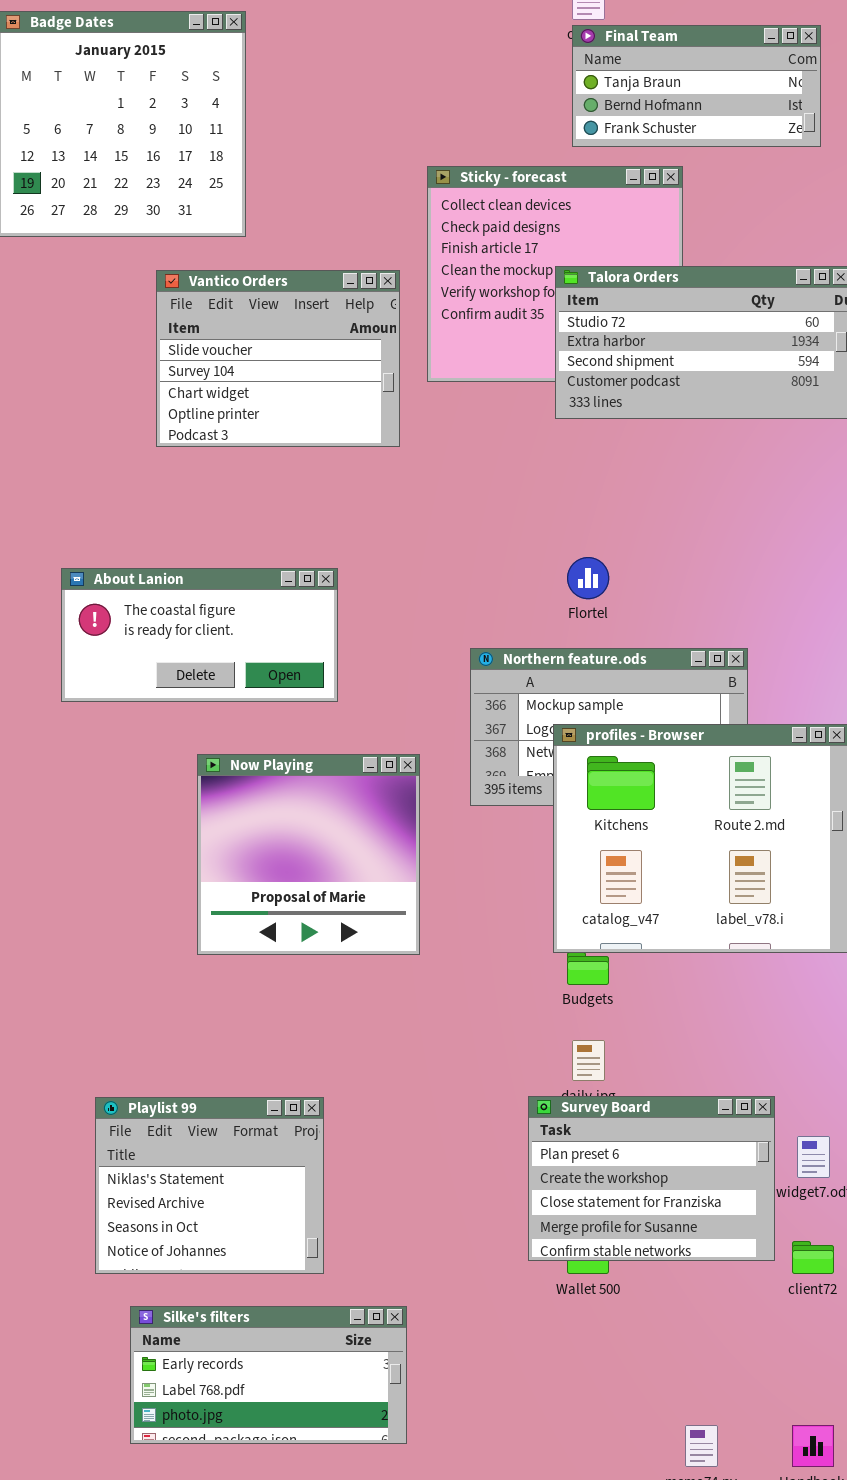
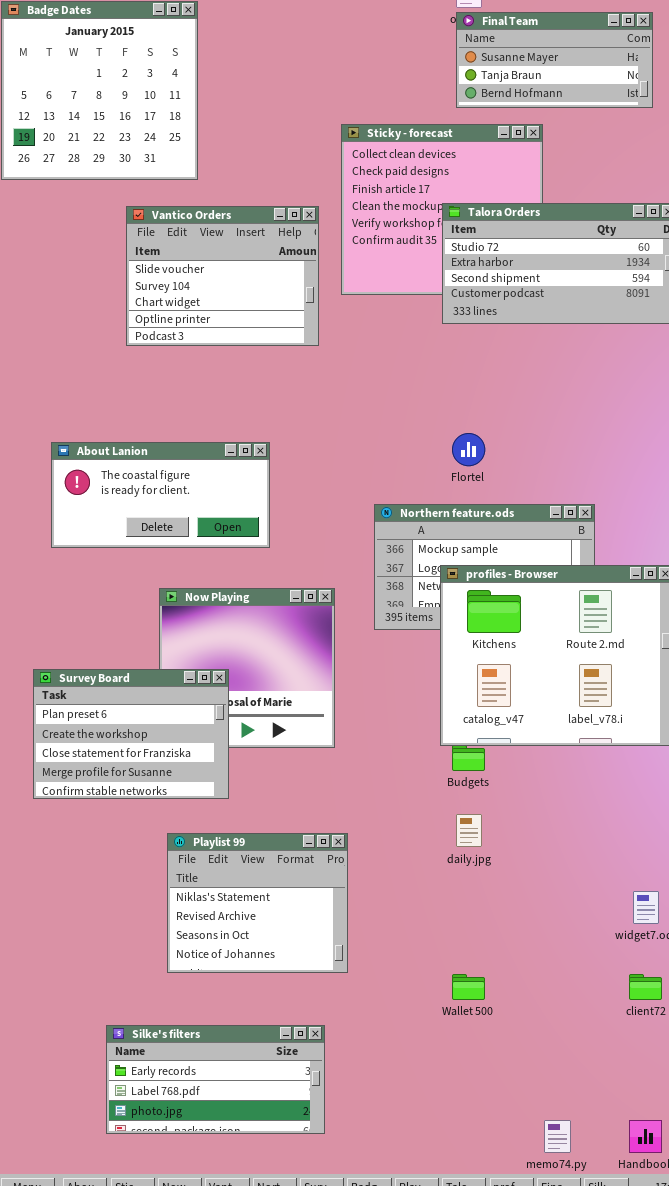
Final Team: [572,25,821,147] -> [456,12,653,108], scrolled up 1 row
Survey Board: [528,1096,775,1261] -> [33,669,229,799], moved
Playlist 99: [95,1097,324,1274] -> [167,833,348,973], moved

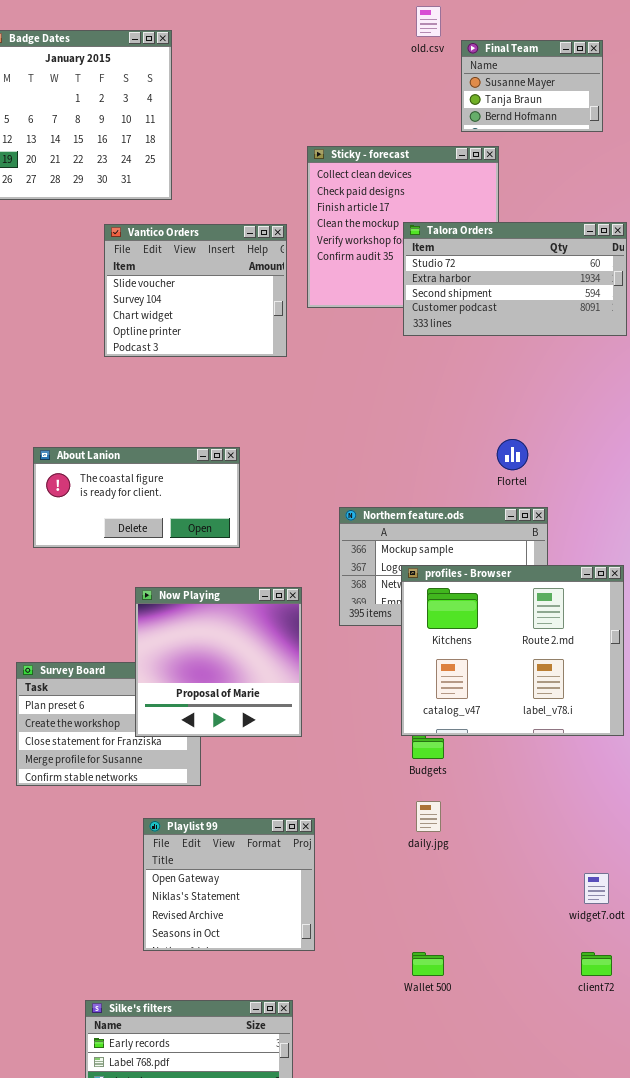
Final Team: [456,12,653,108] -> [461,40,603,132], resized
Flortel: [452,433,485,466] -> [497,439,528,470], moved
Now Playing: [159,588,335,748] -> [135,587,302,737], raised
Playlist 99: [167,833,348,973] -> [143,818,315,951], scrolled up 1 row

